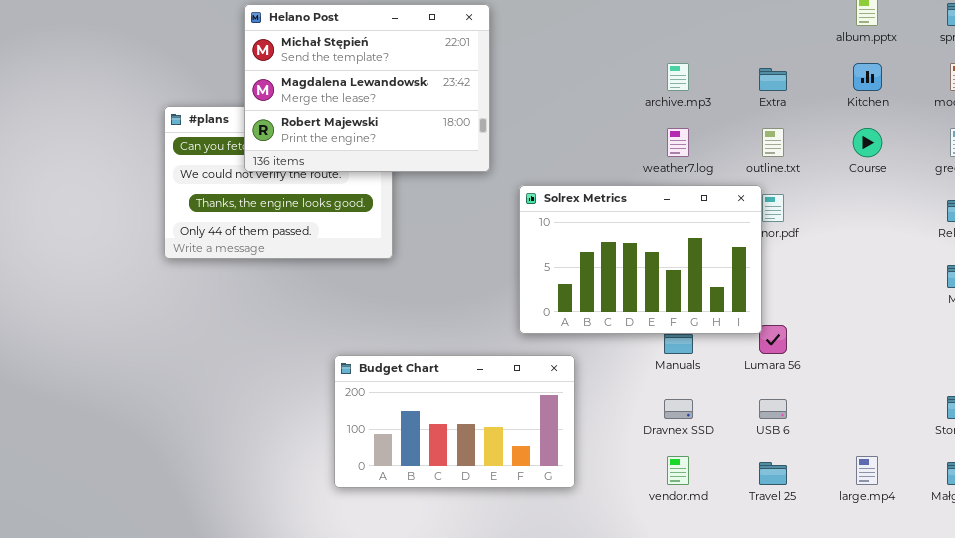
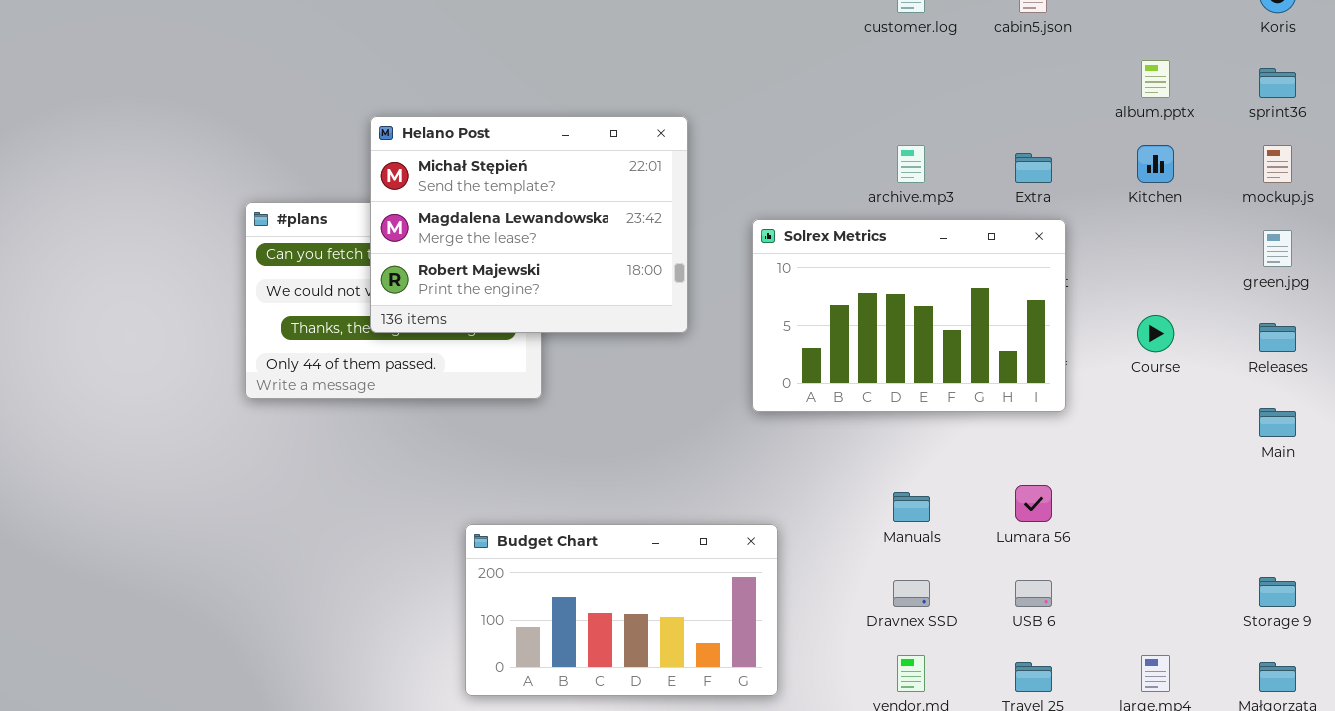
Helano Post: [244,4,490,172] -> [370,116,688,333], moved
Course: [853,128,882,157] -> [1137,315,1174,352], moved
Solrex Metrics: [519,185,762,334] -> [752,219,1066,412], moved

